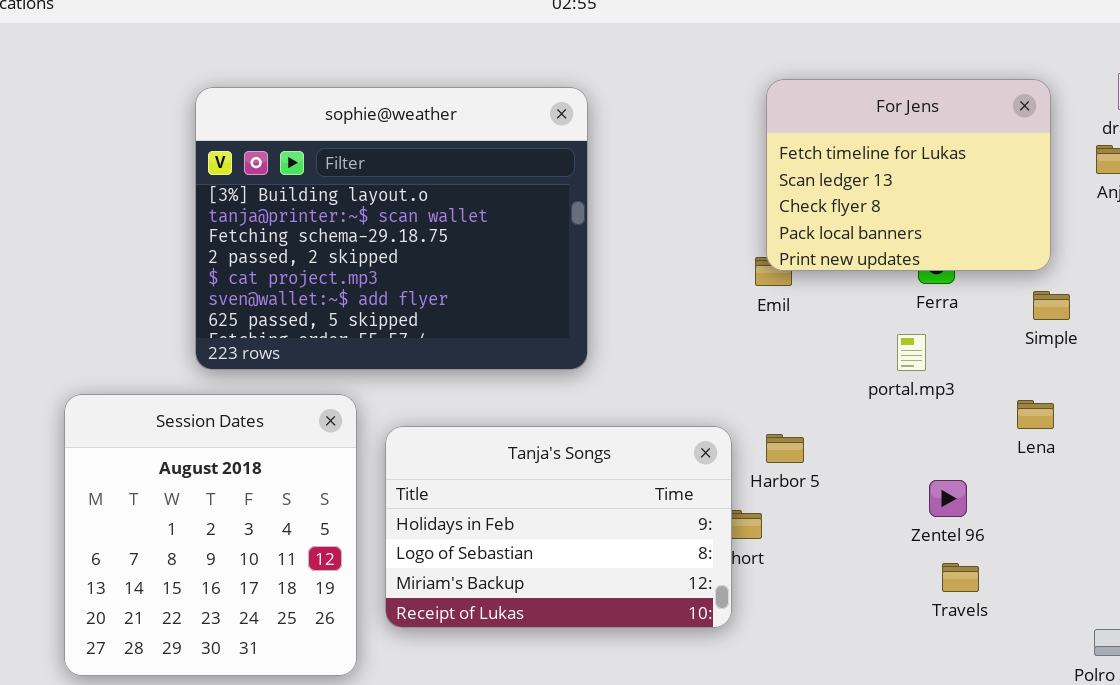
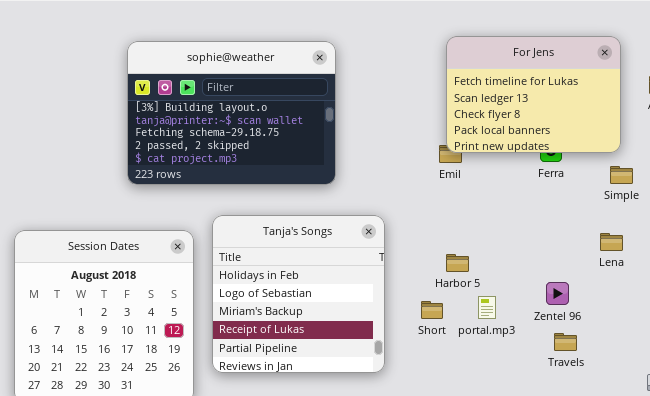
sophie@weather: [195,87,588,370] -> [127,41,336,185], resized
portal.mp3: [897,334,926,371] -> [478,296,496,319], moved
Tanja's Songs: [385,426,732,628] -> [212,215,385,373], resized

